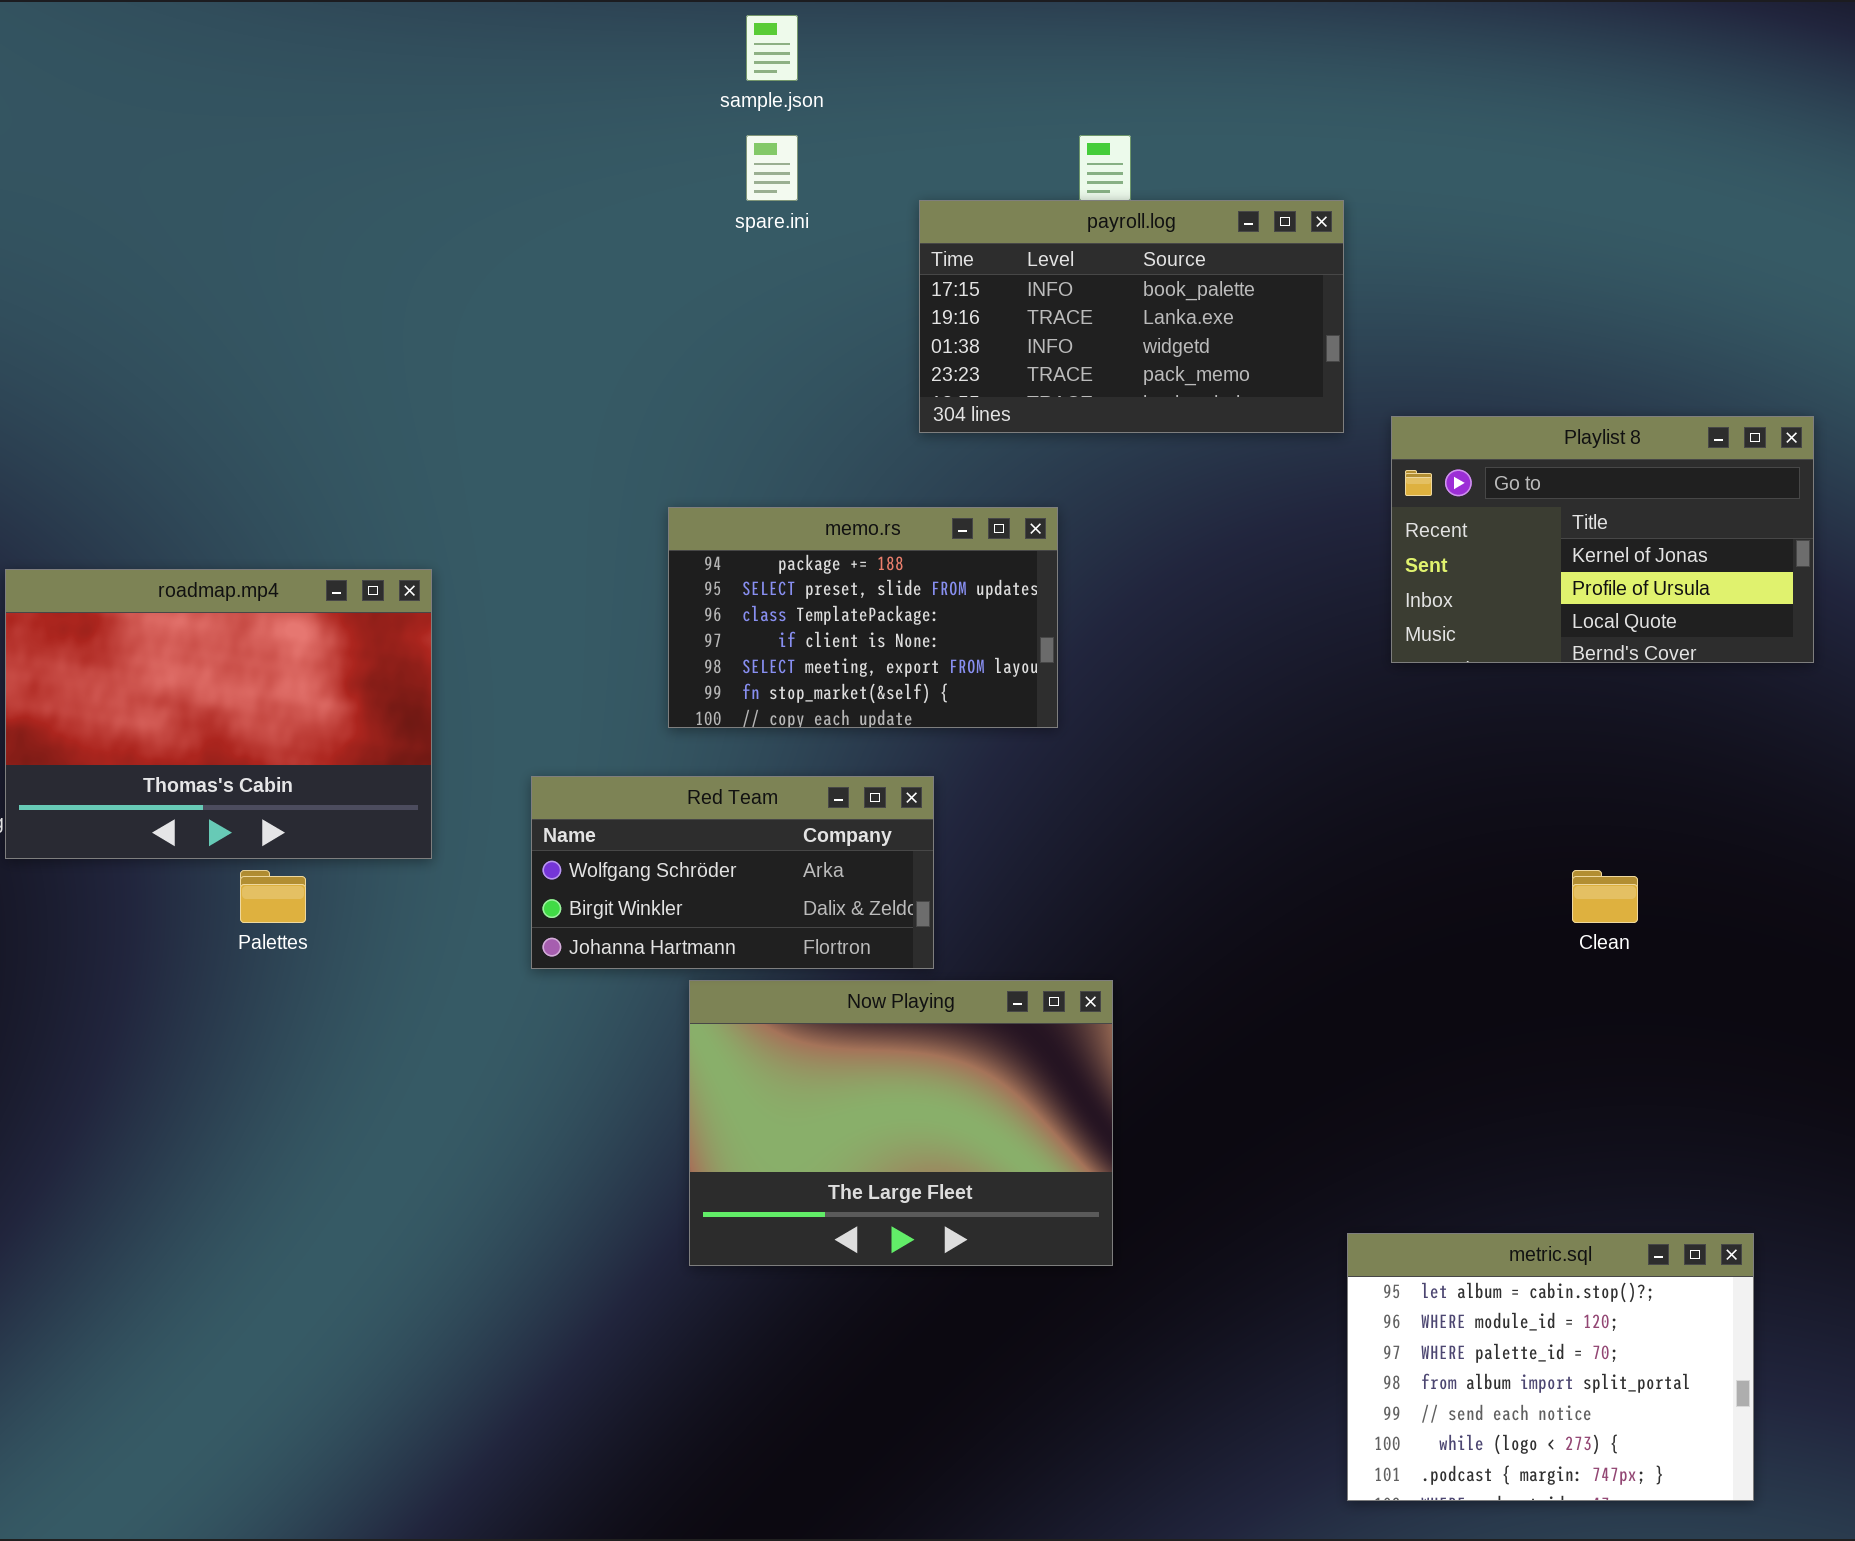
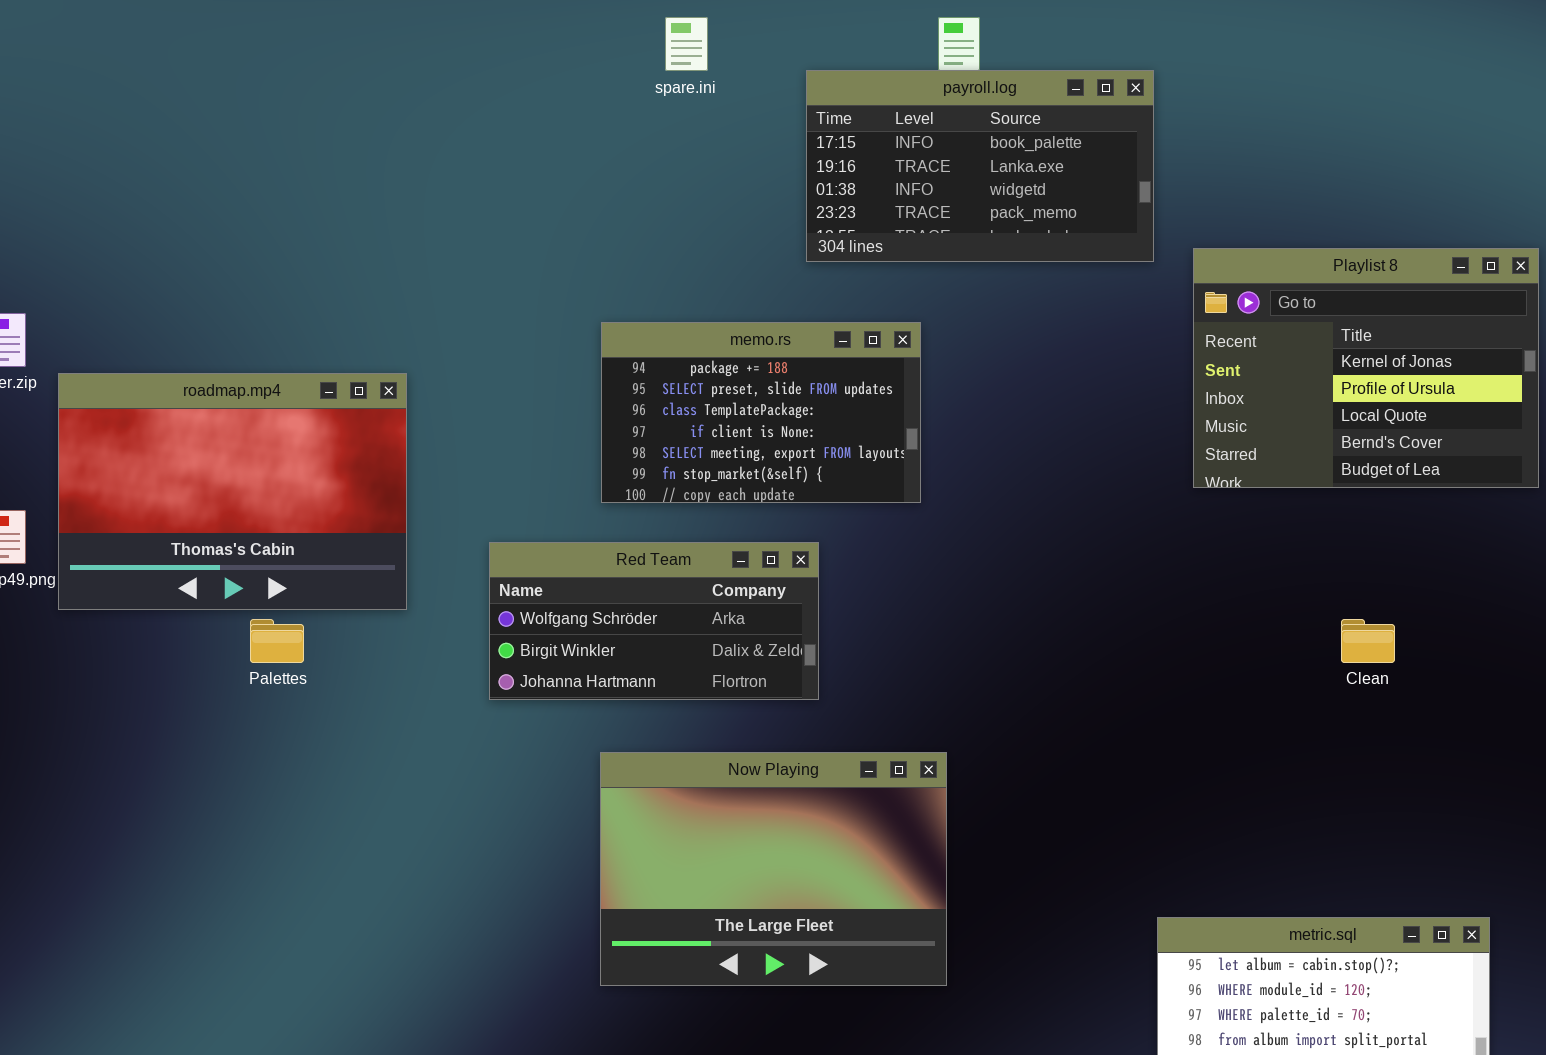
Playlist 8: [1391,416,1814,663] -> [1193,248,1539,488], resized
Now Playing: [689,980,1113,1266] -> [600,752,947,986], moved

